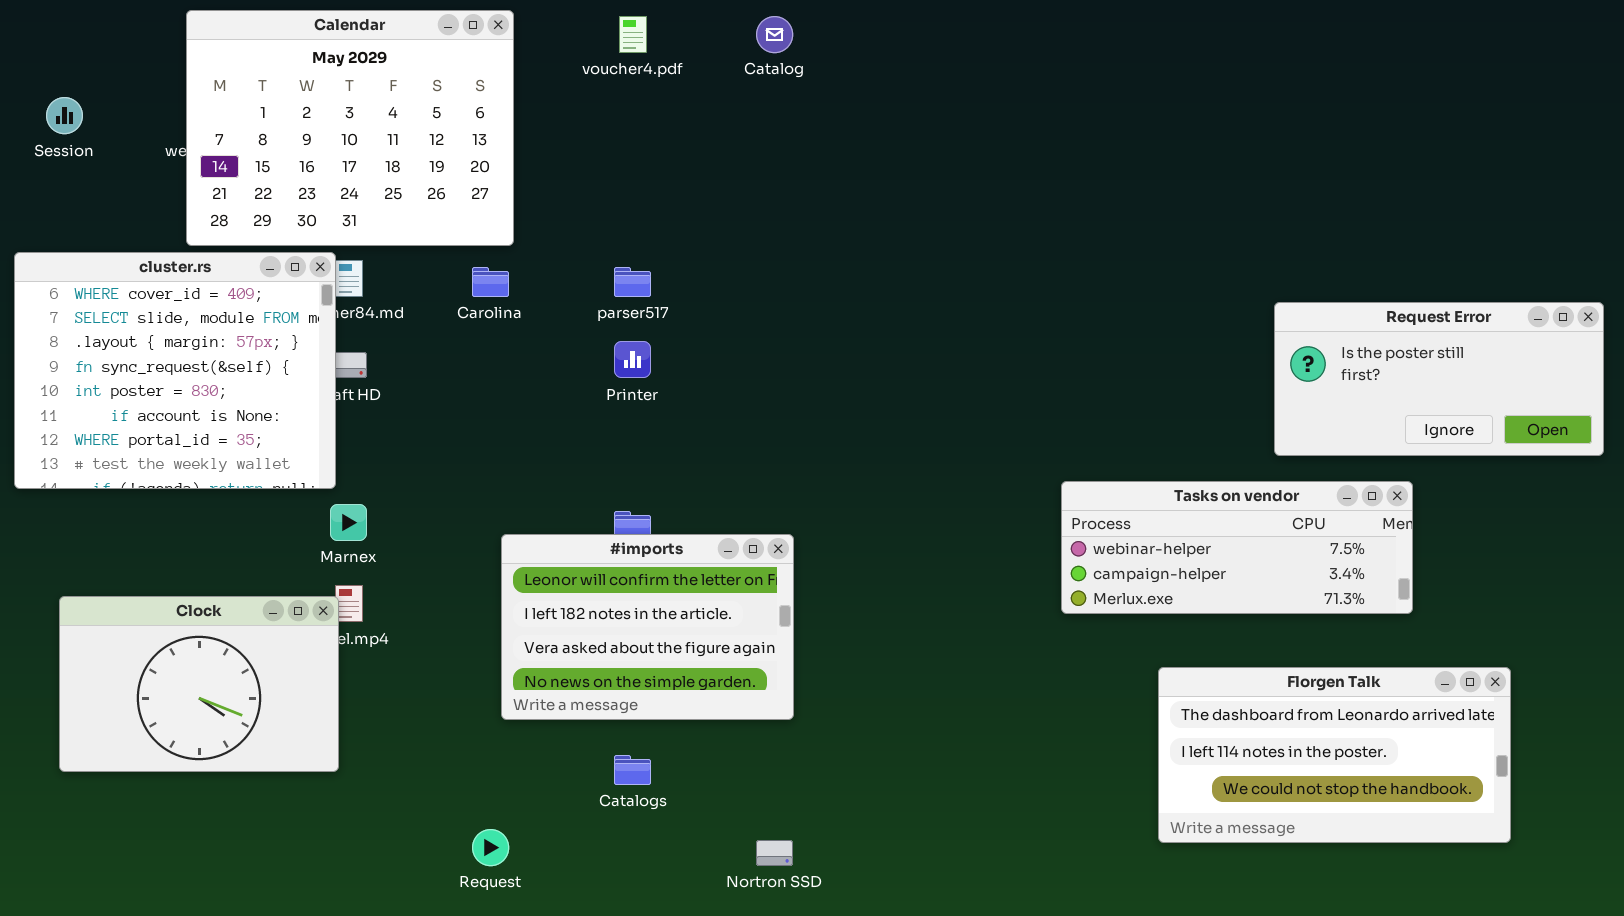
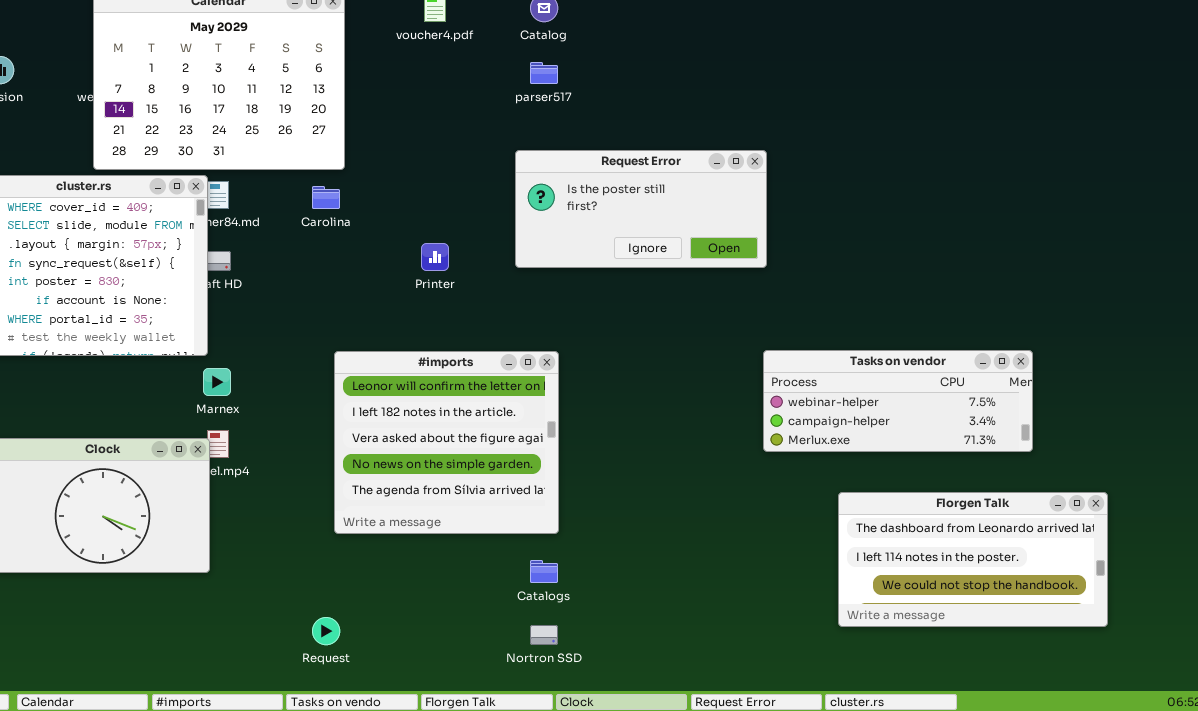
parser517: [614,267,651,297] -> [530,62,558,84], moved
Request Error: [1274,302,1604,456] -> [515,150,767,268], moved
#imports: [501,534,794,720] -> [334,351,559,534], resized
Catalogs: [614,755,651,785] -> [530,560,558,583], moved

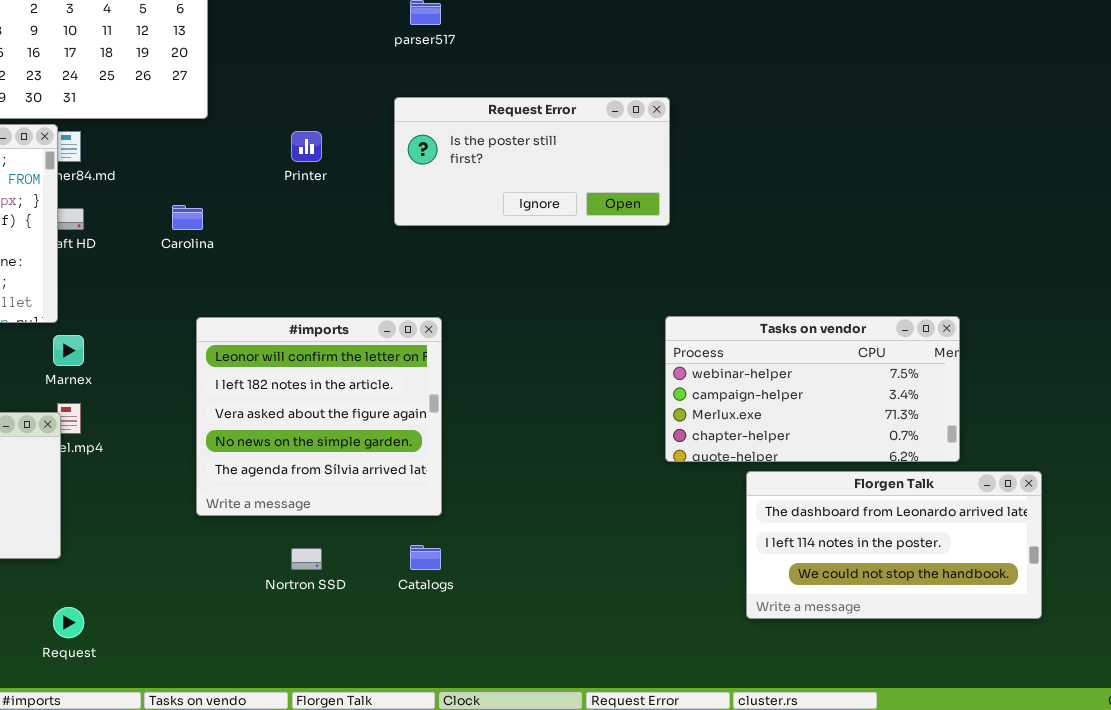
Carolina: [312,186,340,209] -> [172,205,203,230], moved
Printer: [421,243,449,271] -> [291,131,322,162], moved
Tasks on vendor: [763,350,1033,452] -> [665,316,960,462], resized
Request: [312,617,340,645] -> [53,607,84,638], moved
Nortron SSD: [530,625,558,645] -> [291,548,322,570], moved

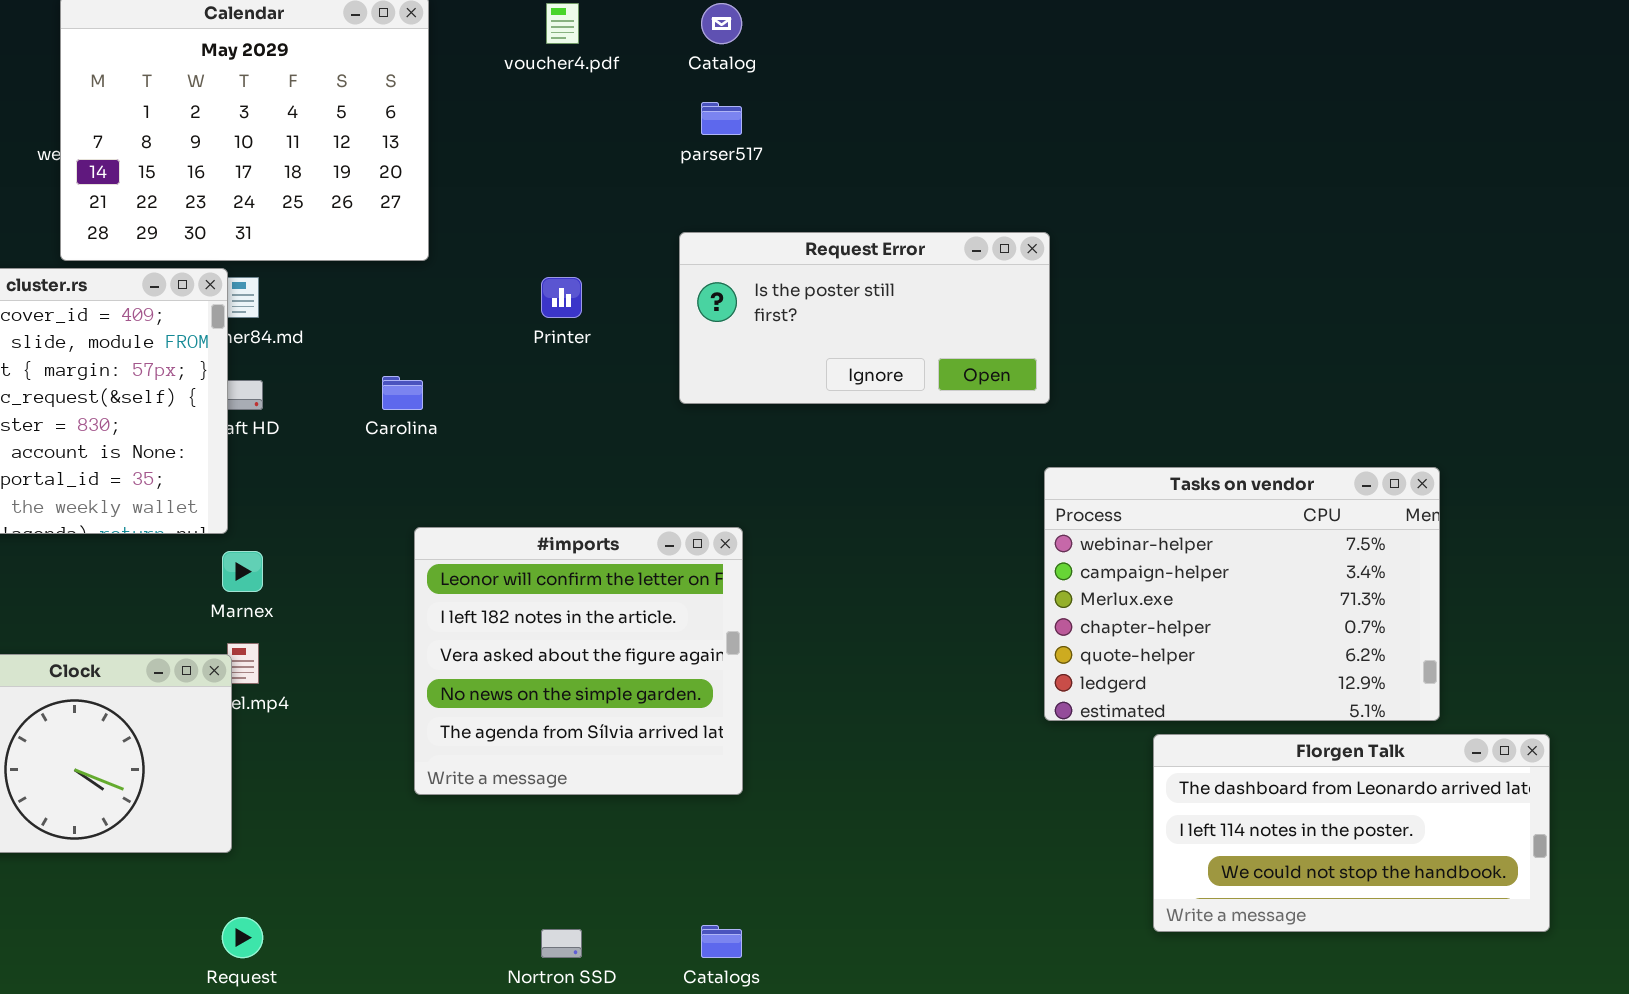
Tasks on vendor: [665,316,960,462] -> [1044,467,1440,721], resized
Catalogs: [410,545,441,570] -> [701,925,742,958], moved
Nortron SSD: [291,548,322,570] -> [541,929,582,958], moved

